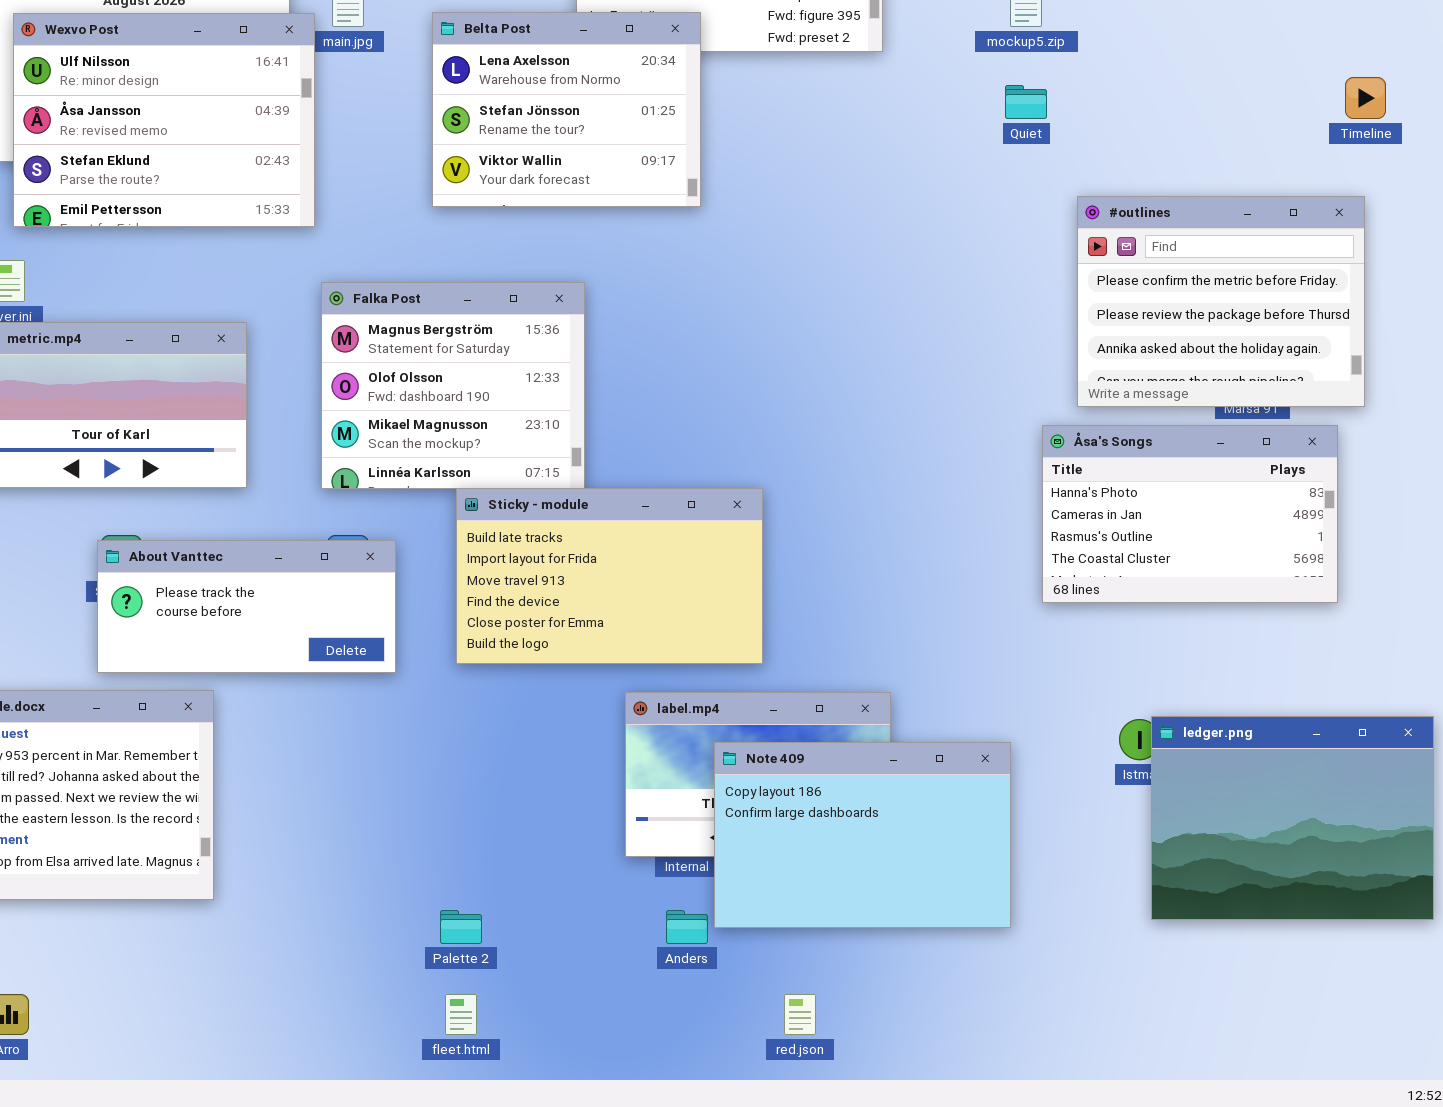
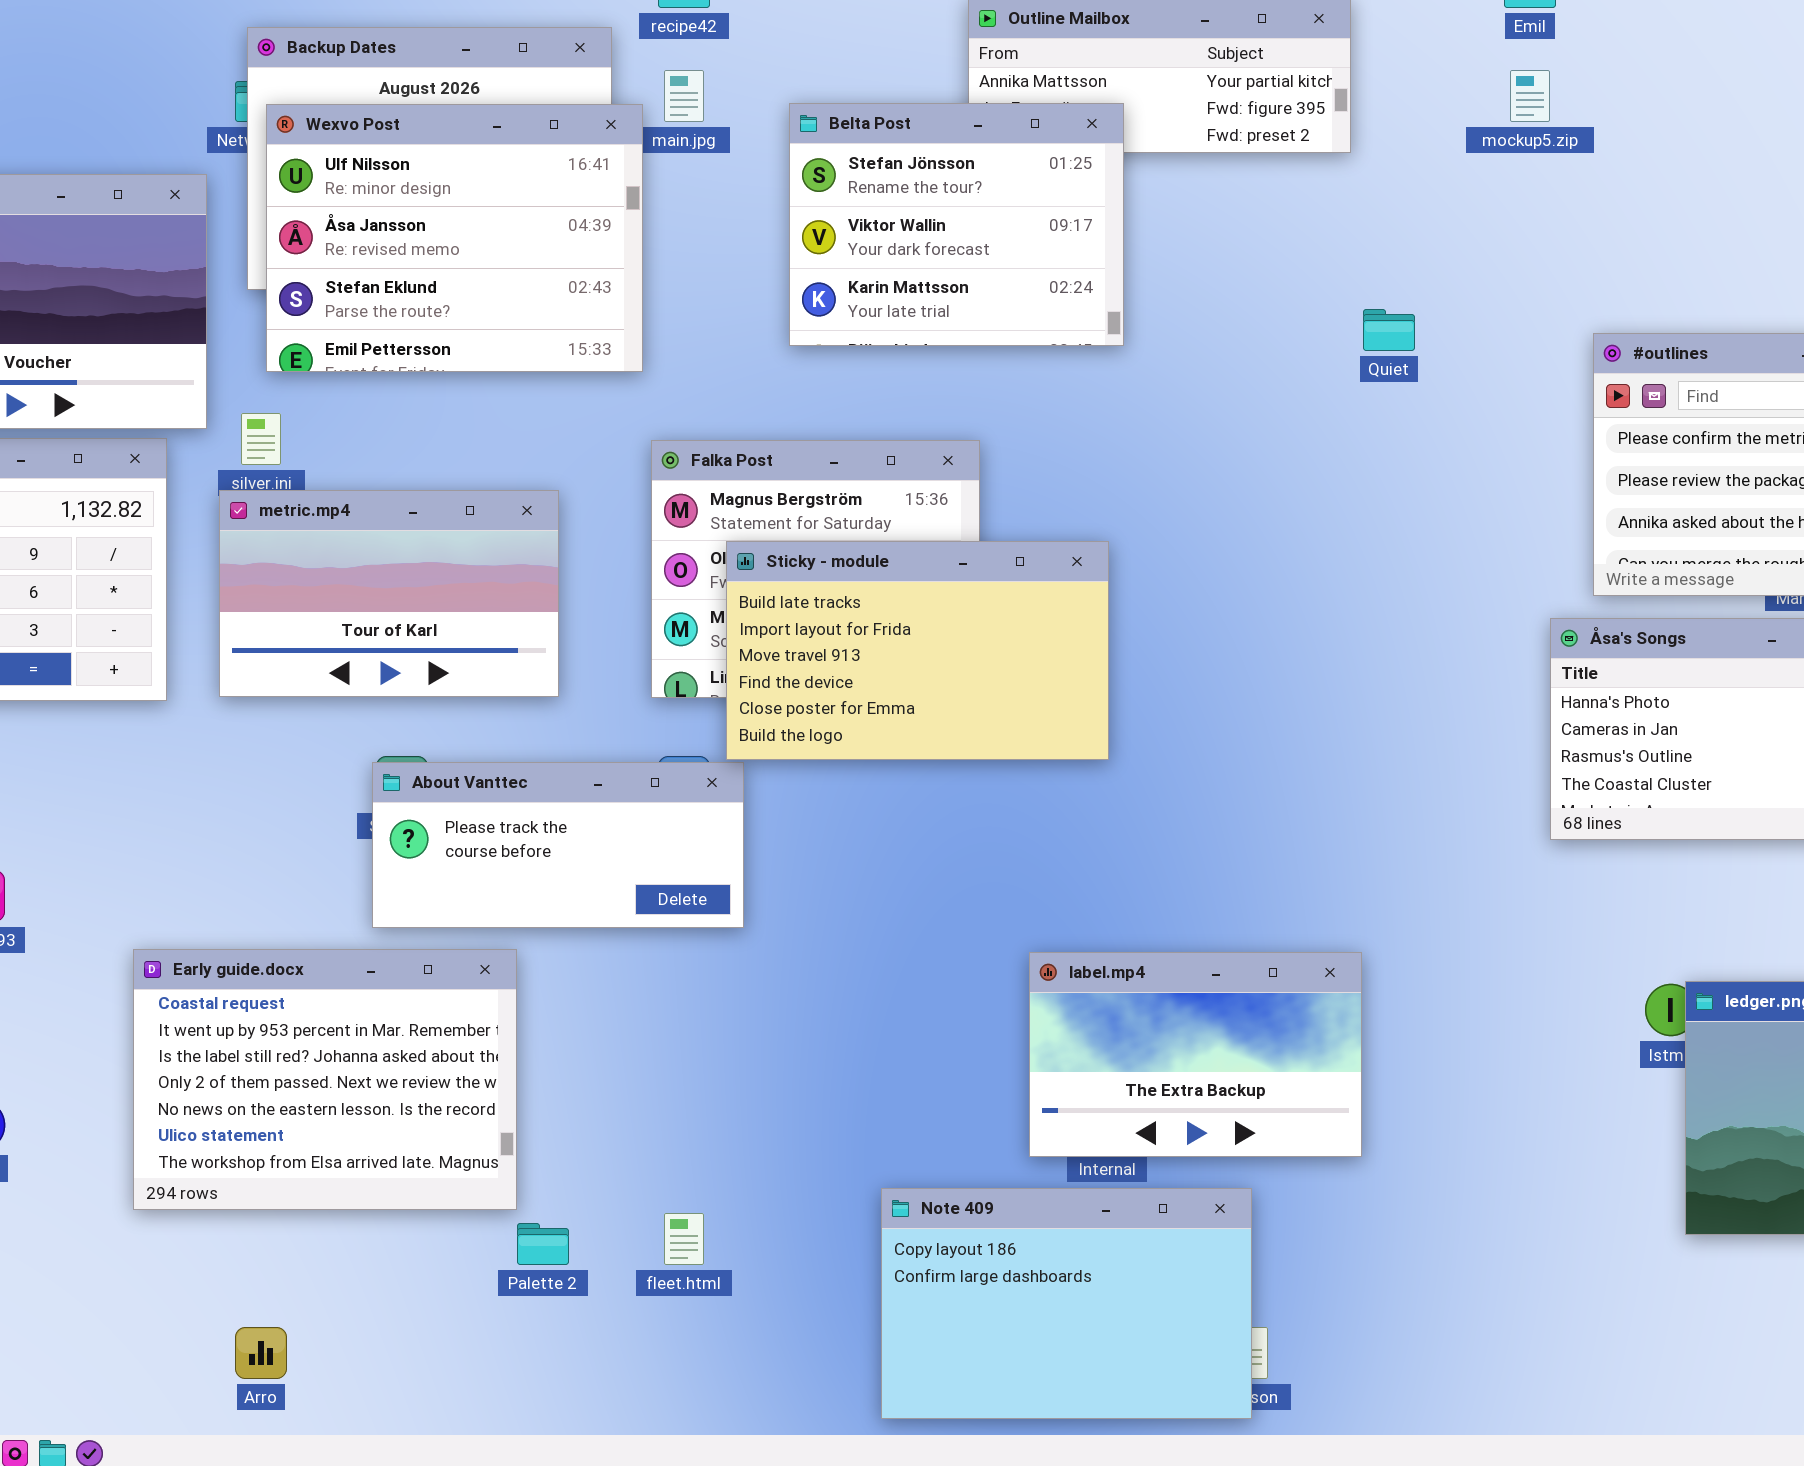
Belta Post: [432,12,701,207] -> [789,103,1124,346], scrolled down 1 row
Quiet: [1005,85,1047,119] -> [1363,309,1415,351], moved
Sticky - module: [456,488,763,664] -> [726,541,1109,760], moved
Note 409: [714,742,1011,928] -> [881,1188,1252,1419], moved
Palette 2: [440,910,482,944] -> [517,1223,569,1265], moved
fleet.html: [445,994,477,1035] -> [664,1213,704,1265], moved

